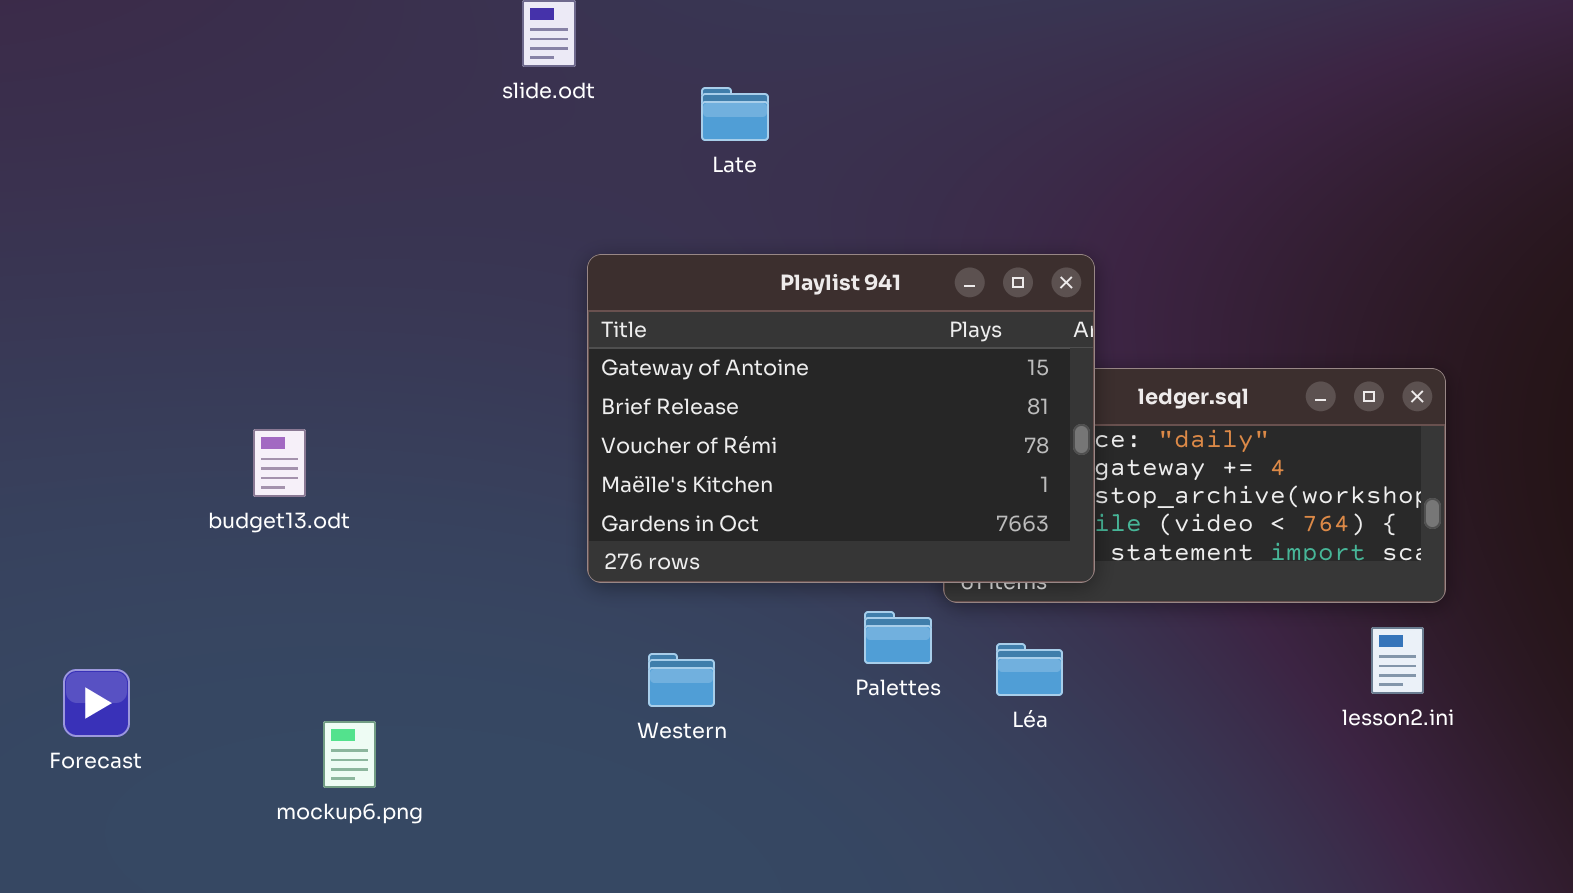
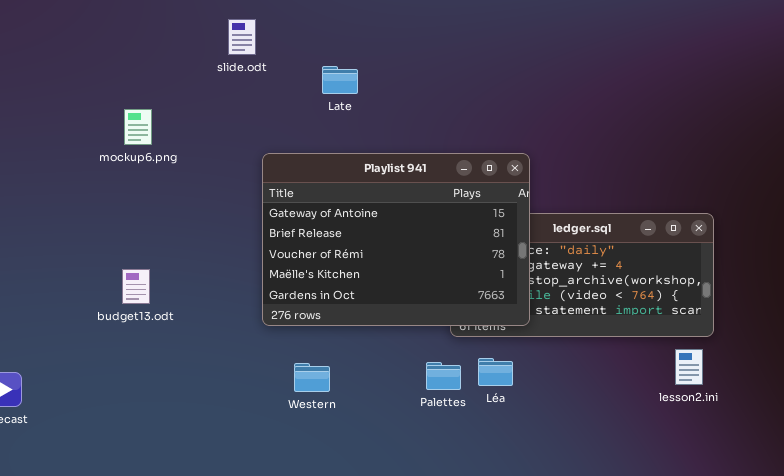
budget13.odt: [253,429,306,497] -> [122,269,150,304], moved
Palettes: [864,611,932,664] -> [426,362,461,390], moved
mockup6.png: [323,721,376,788] -> [124,109,152,145], moved

